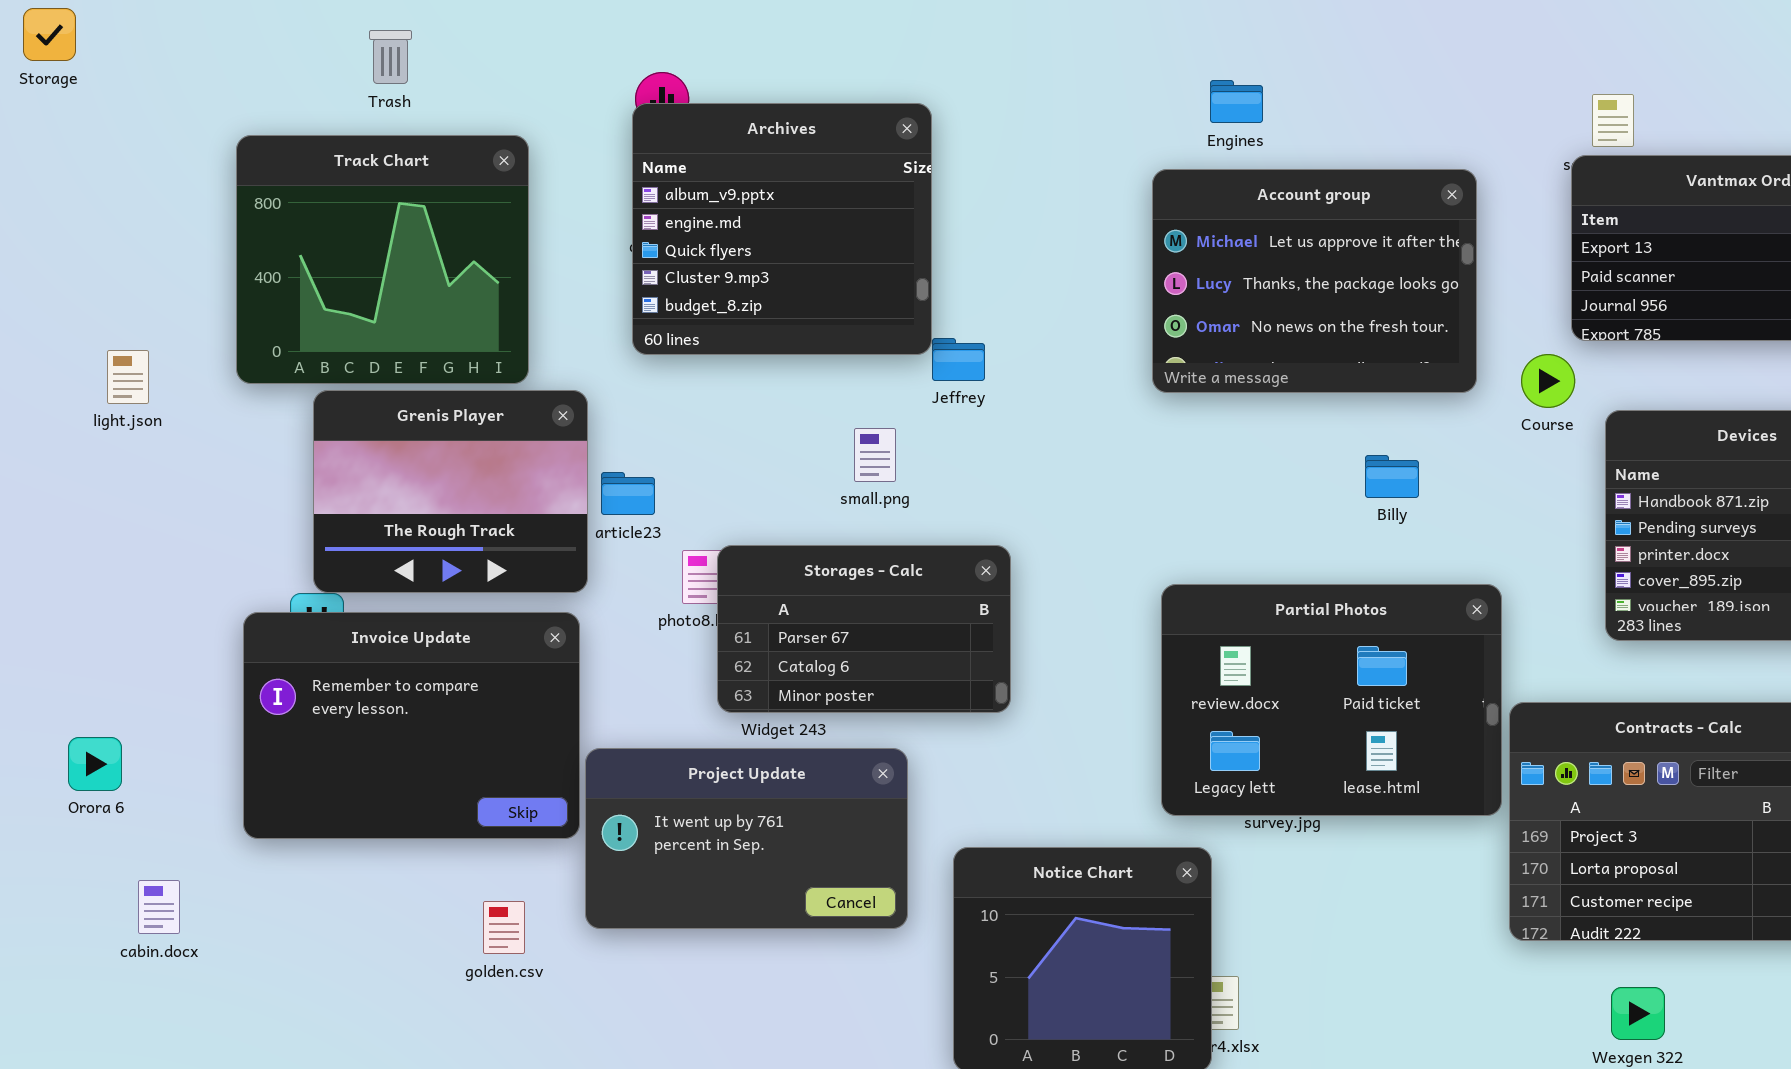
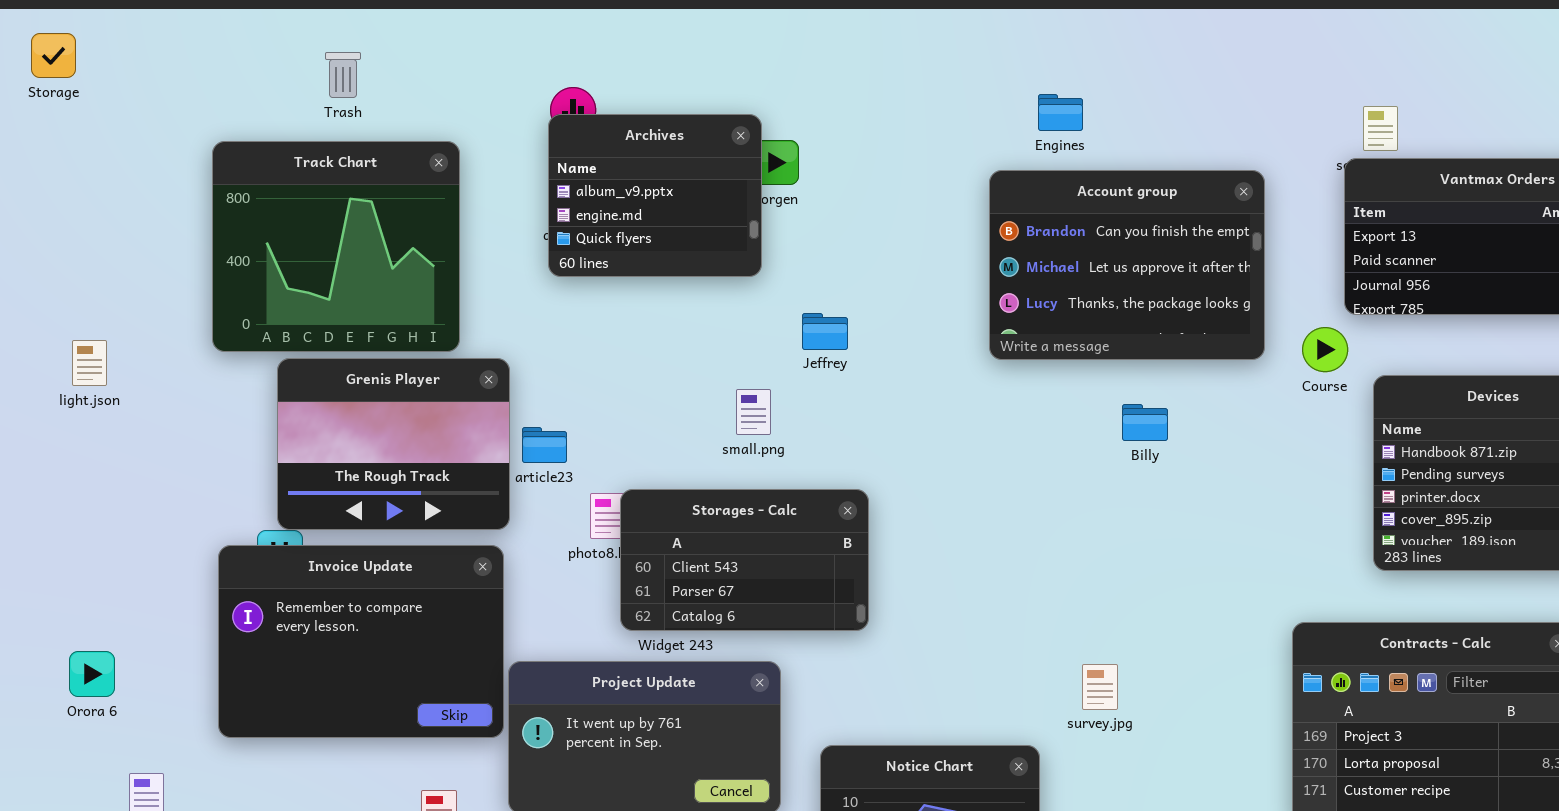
Archives: [632,103,932,355] -> [548,114,762,277], resized
Account group: [1152,169,1477,393] -> [989,170,1265,360], scrolled up 1 row
light.json: [107,350,149,404] -> [72,340,107,386], moved
Billy: [1365,455,1419,498] -> [1122,404,1168,441], moved
Storages - Calc: [717,545,1011,713] -> [620,489,869,631], scrolled up 1 row
Partial Photos: [1161,584,1502,816] -> none, closed

